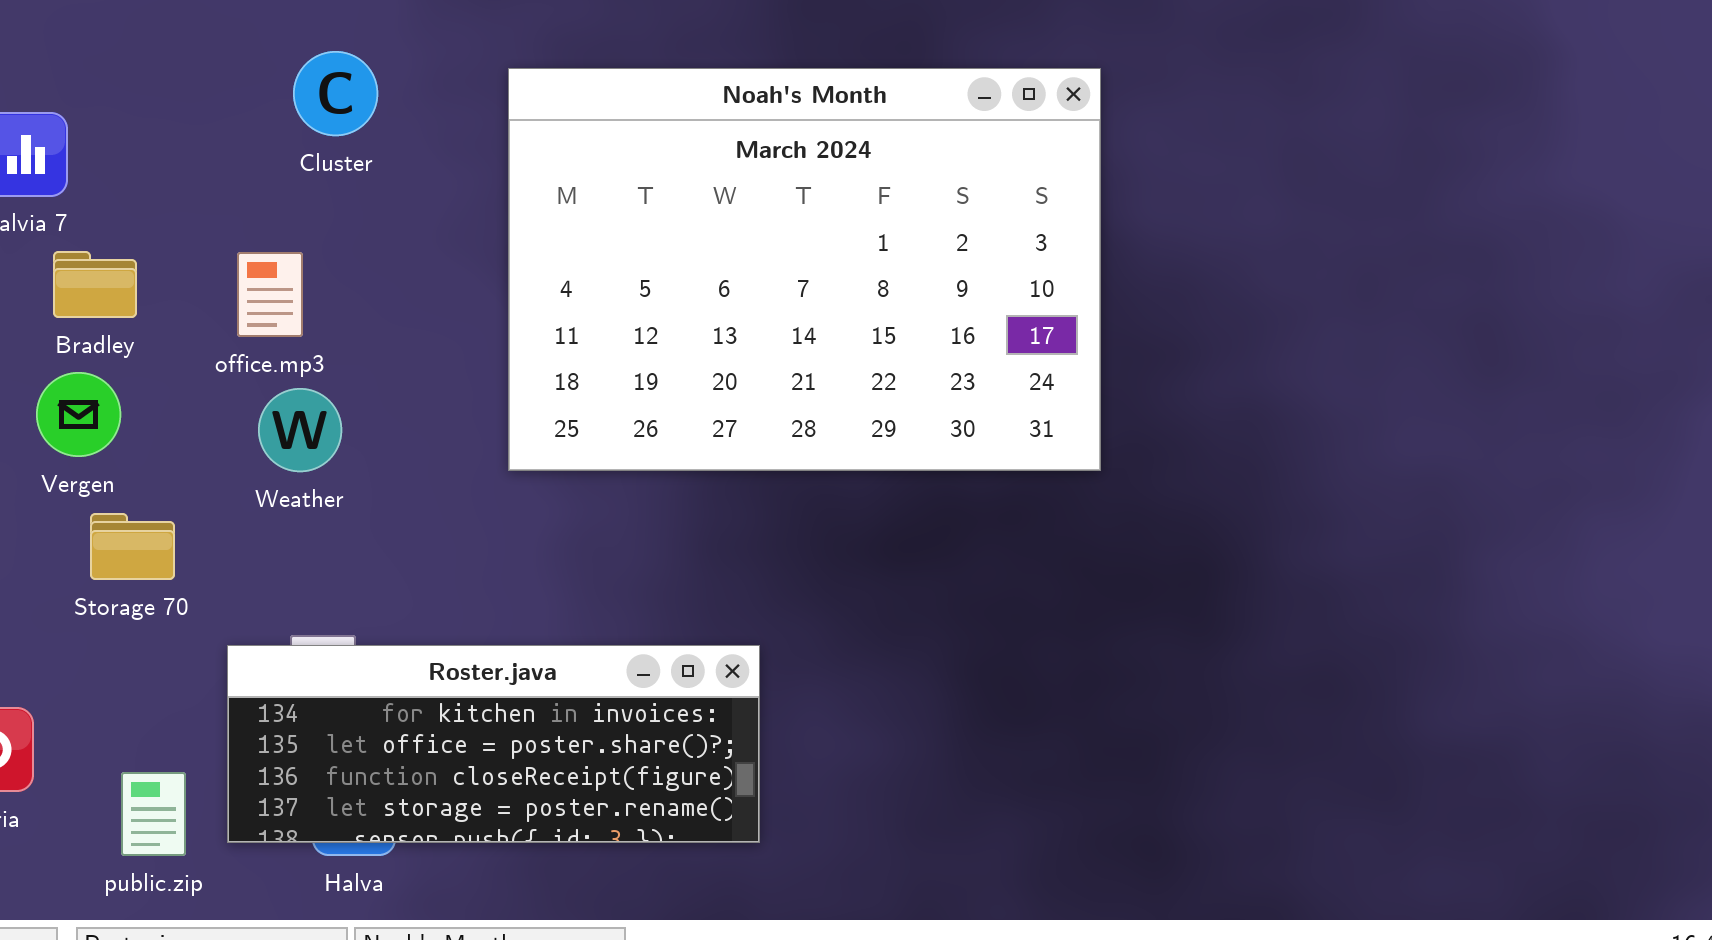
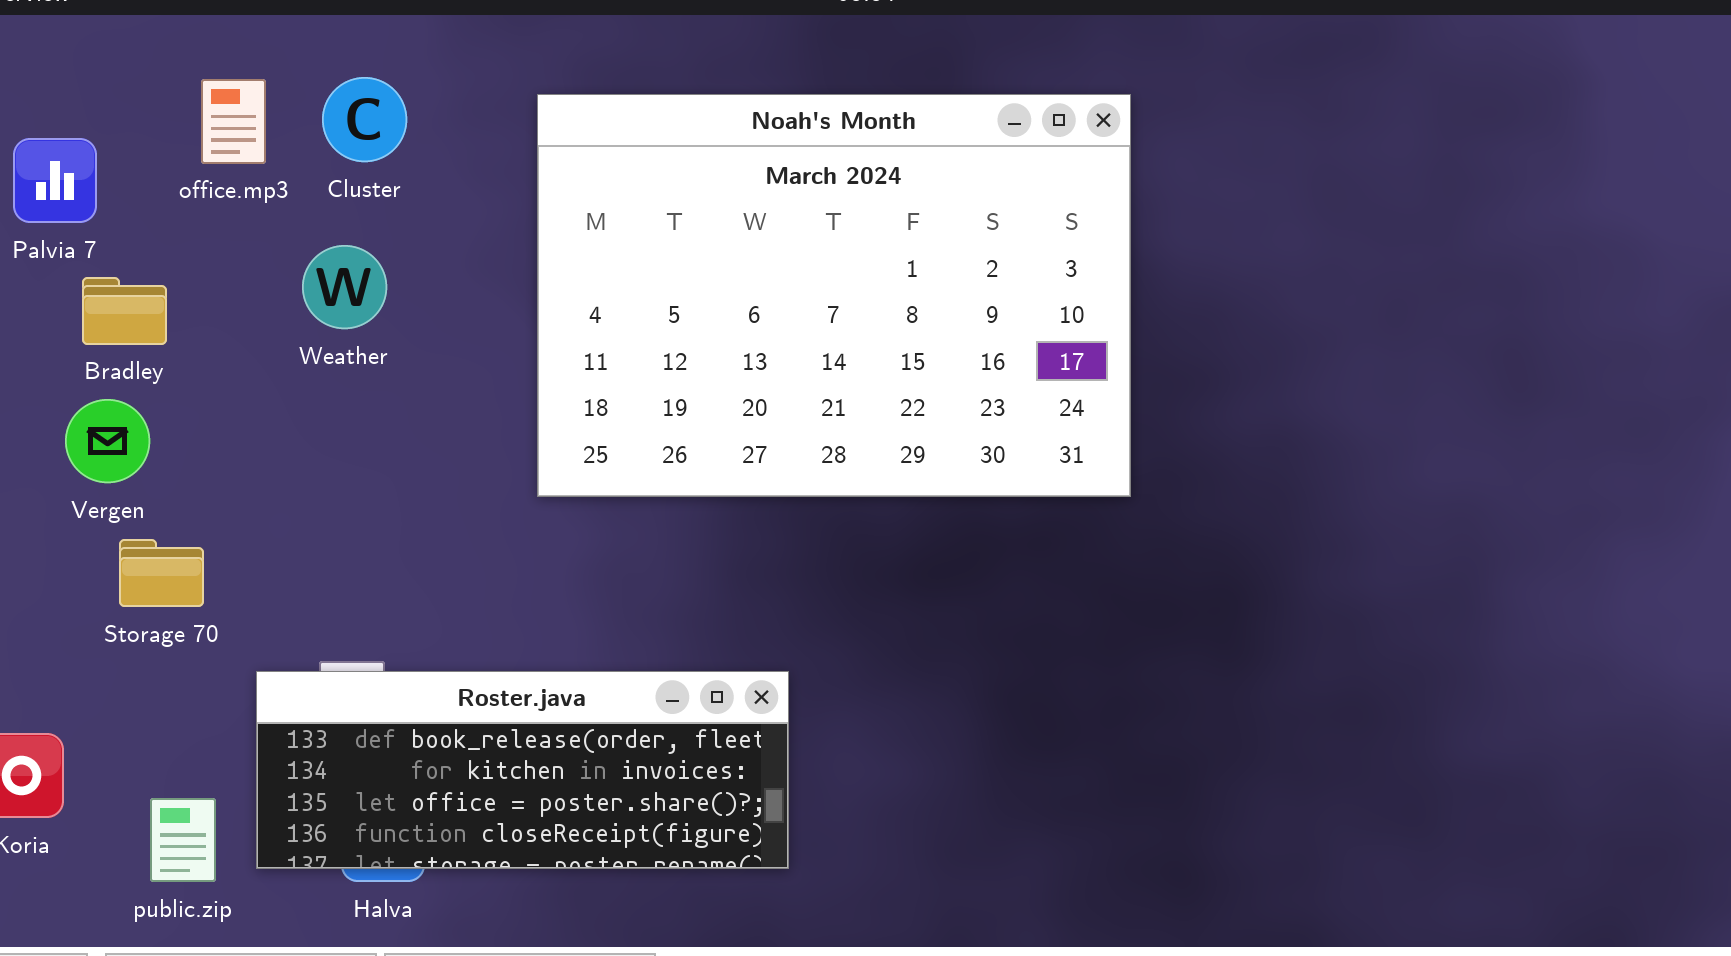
office.mp3: [237,252,303,337] -> [201,79,266,164], moved
Weather: [258,388,342,472] -> [302,245,387,329], moved
Roster.java: [227,645,760,843] -> [256,671,789,869], scrolled up 1 row

